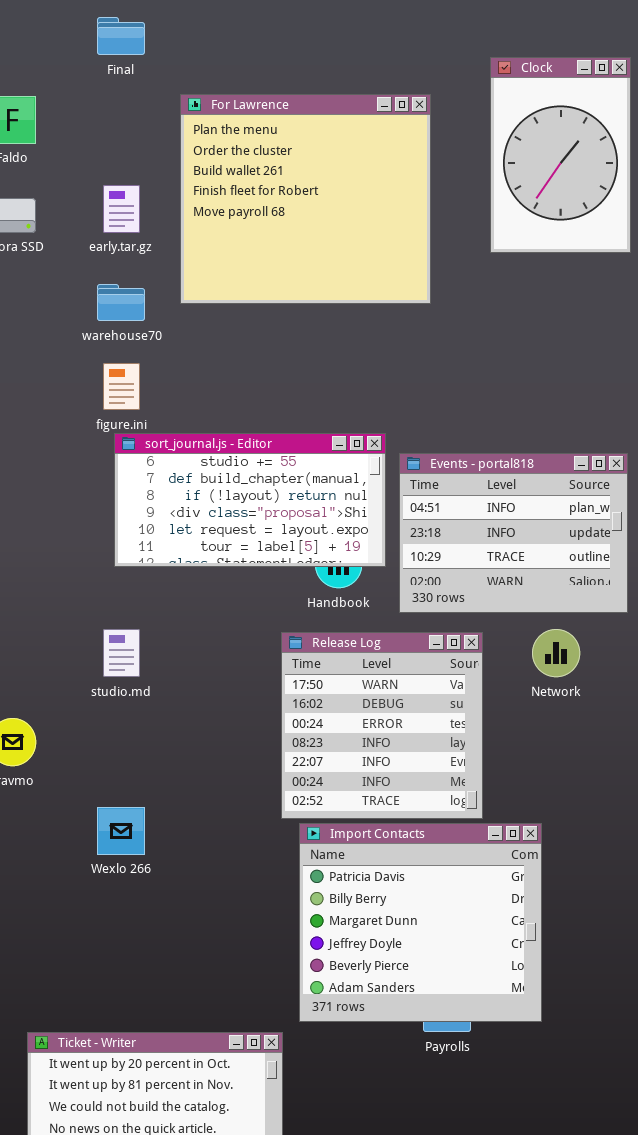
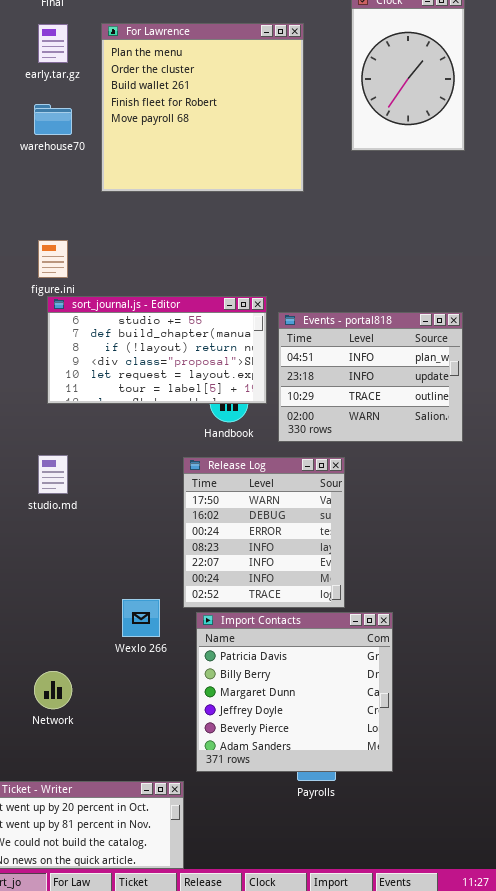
early.tar.gz: [103,185,140,233] -> [38,24,68,63], moved
warehouse70: [97,284,145,321] -> [34,104,72,135], moved
Network: [532,629,580,677] -> [34,671,72,709], moved
Wexlo 266: [97,807,145,855] -> [122,599,160,637], moved

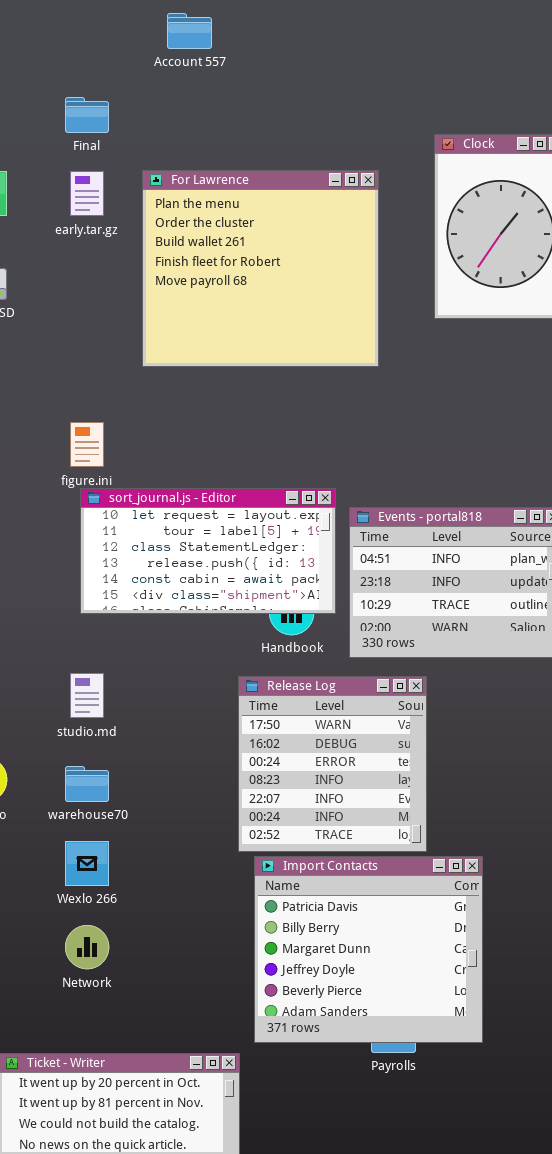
warehouse70: [34,104,72,135] -> [65,766,109,802], moved
sort_journal.js - Editor: [47,296,267,404] -> [80,488,336,614], scrolled down 4 rows
Wexlo 266: [122,599,160,637] -> [65,841,109,886], moved

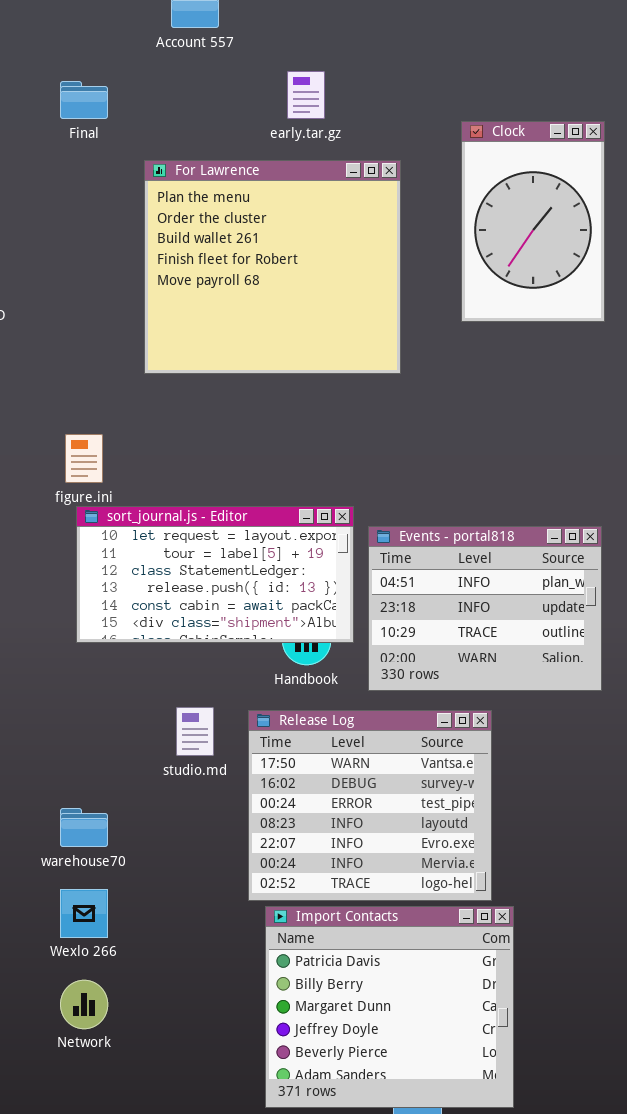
early.tar.gz: [70,171,104,216] -> [287,71,325,119], moved
studio.md: [70,673,104,718] -> [176,707,214,756], moved
Release Log: [238,676,427,852] -> [248,710,492,901], resized

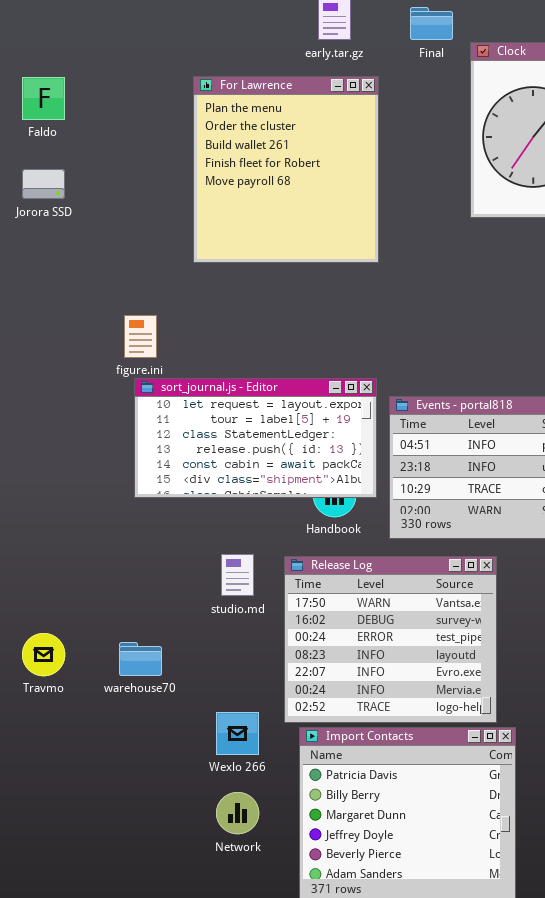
Final: [60,81,108,119] -> [410,7,453,40], moved
For Lawrence: [144,160,401,374] -> [193,76,379,263], resized
Wexlo 266: [60,889,108,938] -> [216,712,259,755], moved
Network: [60,980,108,1029] -> [216,792,259,834], moved

